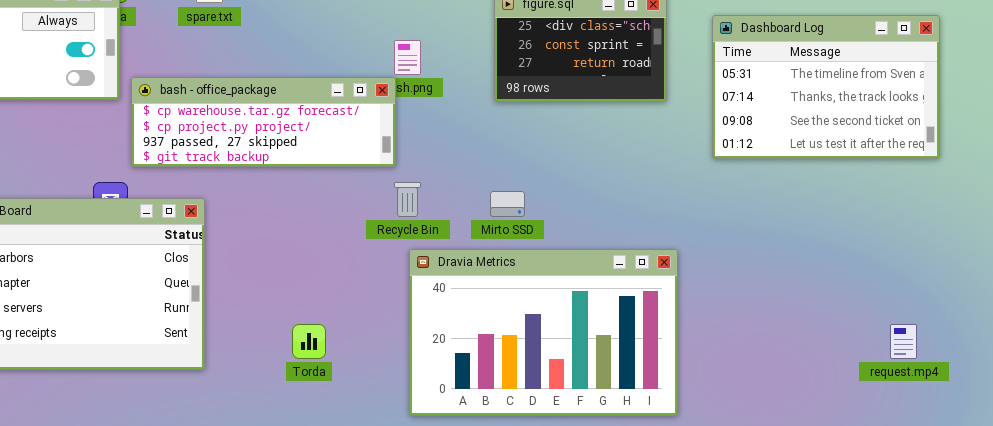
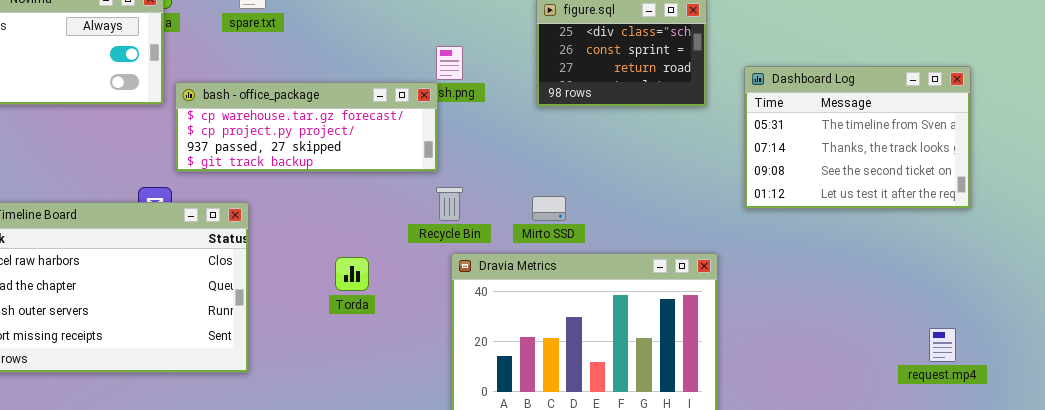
Dashboard Log: [712,15,940,159] -> [744,66,971,209], moved
Torda: [292,324,326,359] -> [335,257,369,291], moved

